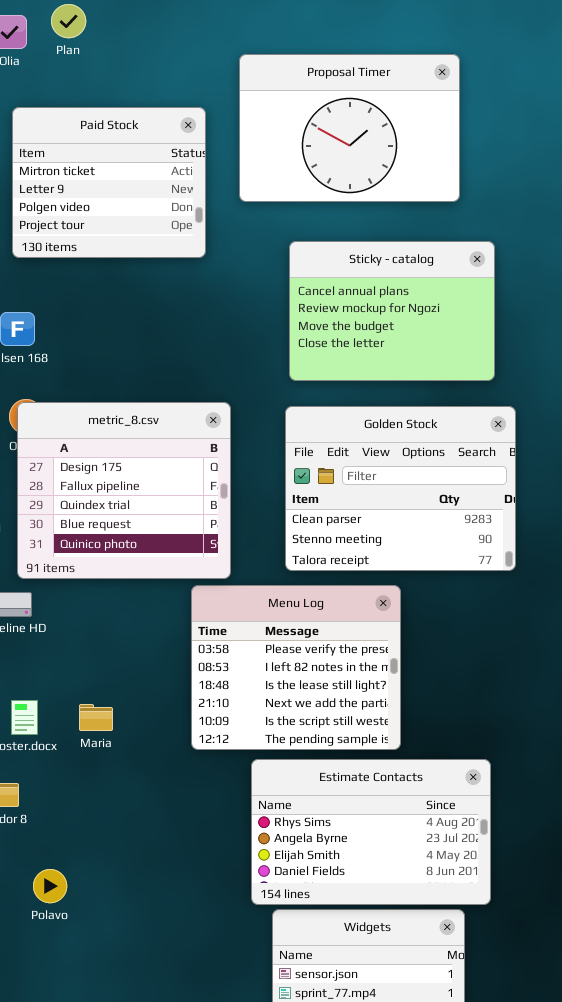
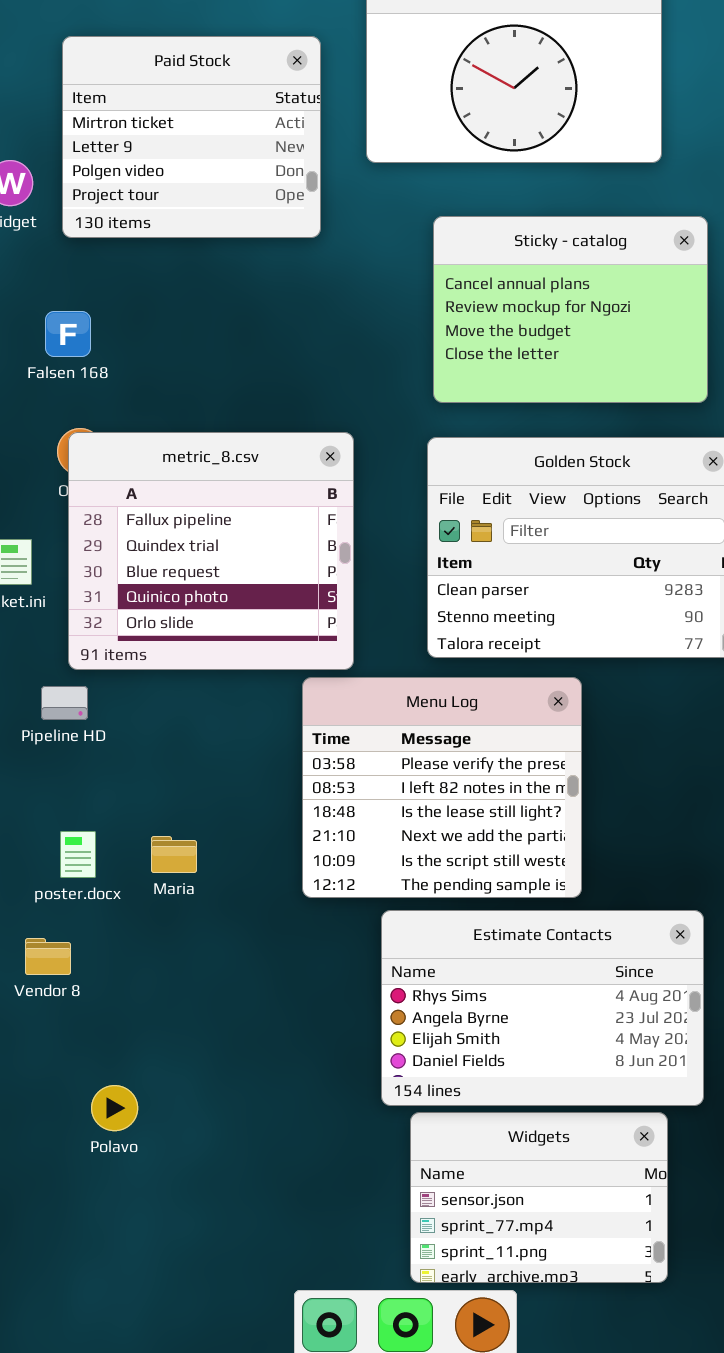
metric_8.csv: [17,402,231,579] -> [68,432,354,670], scrolled down 1 row
Polavo: [33,869,67,903] -> [91,1085,138,1131], moved

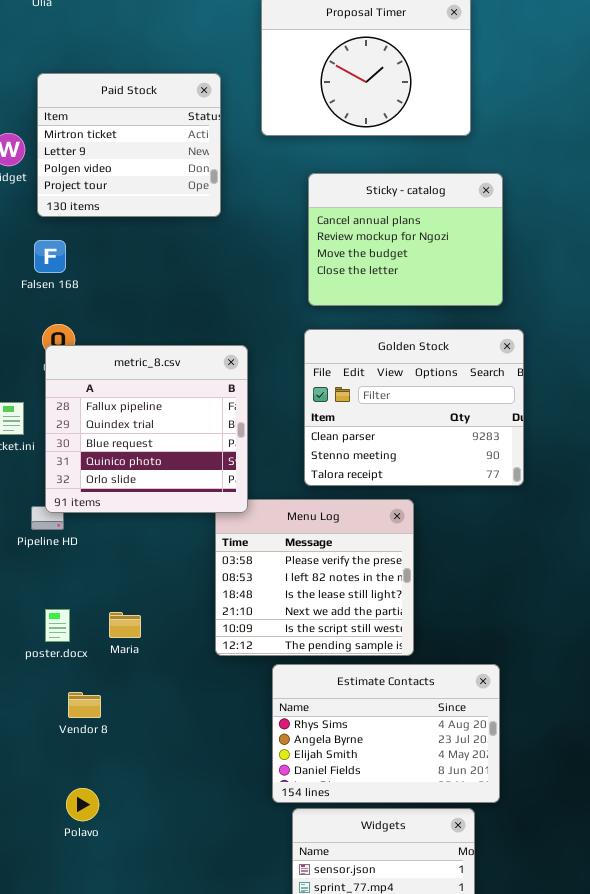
Paid Stock: [62,36,321,238] -> [37,73,221,217], moved
metric_8.csv: [68,432,354,670] -> [45,345,248,513], moved
Vendor 8: [25,938,71,975] -> [68,692,101,718], moved

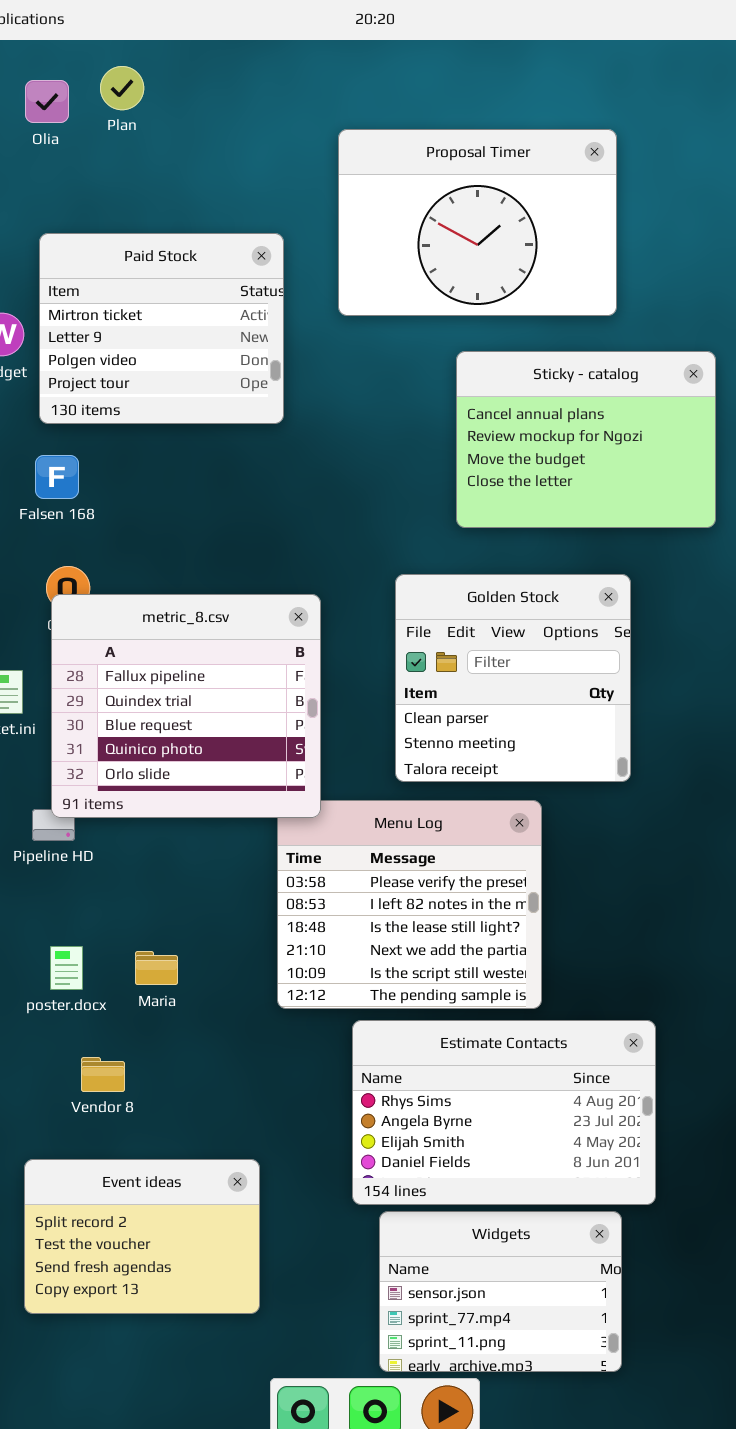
Sticky - catalog: [308,173,503,306] -> [456,351,716,528], moved
Golden Stock: [304,329,524,486] -> [395,574,631,782], resized
Event ideas: none -> [24,1159,260,1314], opened

